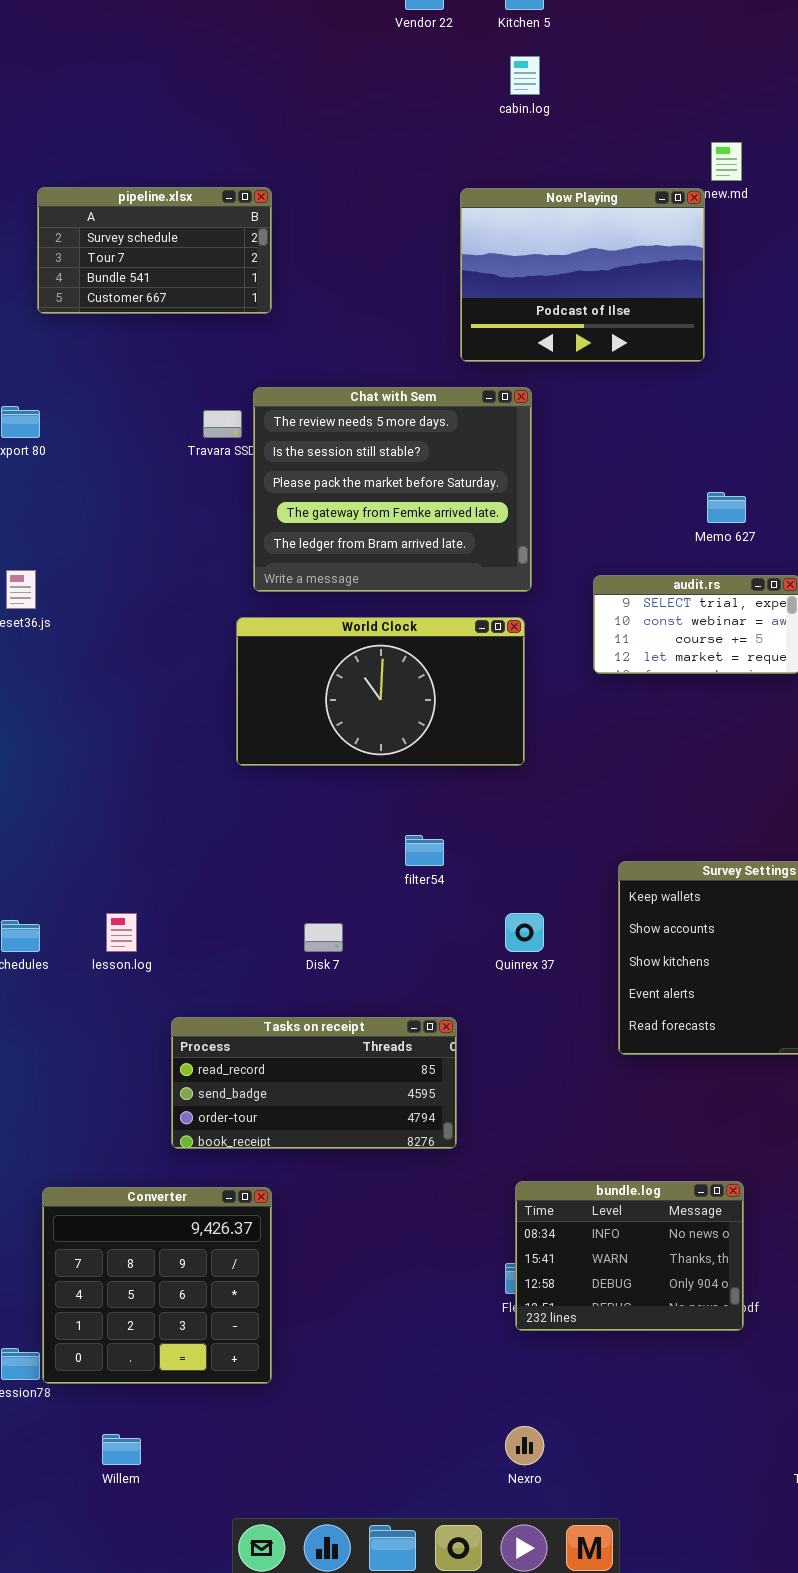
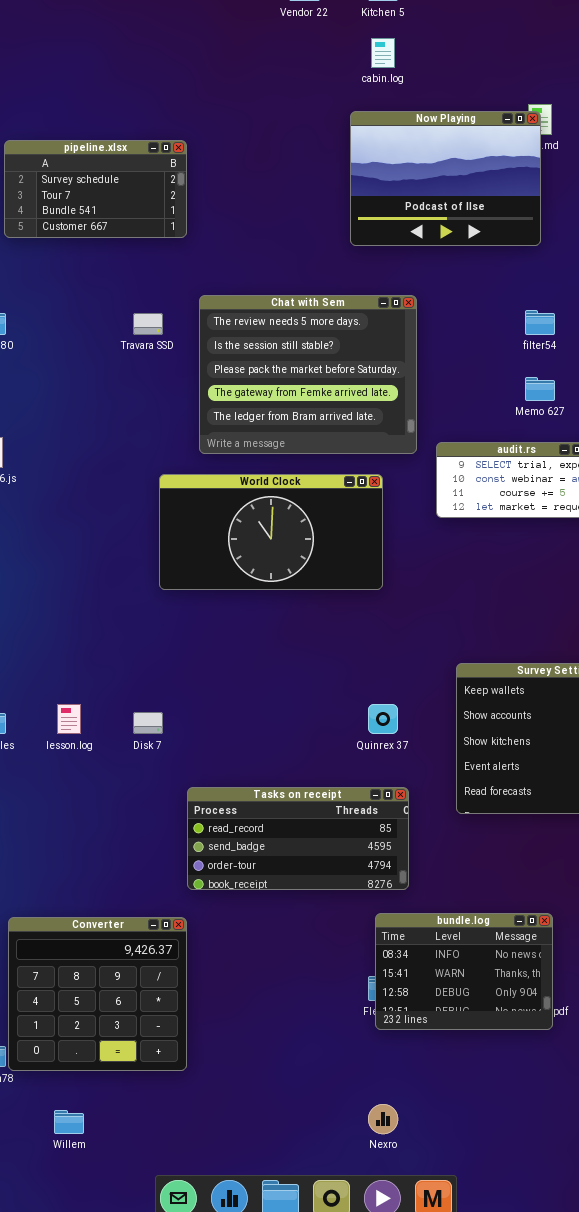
Now Playing: [460,188,705,362] -> [350,111,541,246], moved
Chat with Sem: [253,387,532,592] -> [199,295,417,454], moved
filter54: [405,835,444,866] -> [525,310,555,335], moved
Disk 7: [304,923,343,952] -> [133,712,163,734], moved
Tasks on receipt: [171,1017,457,1149] -> [187,787,409,890], moved

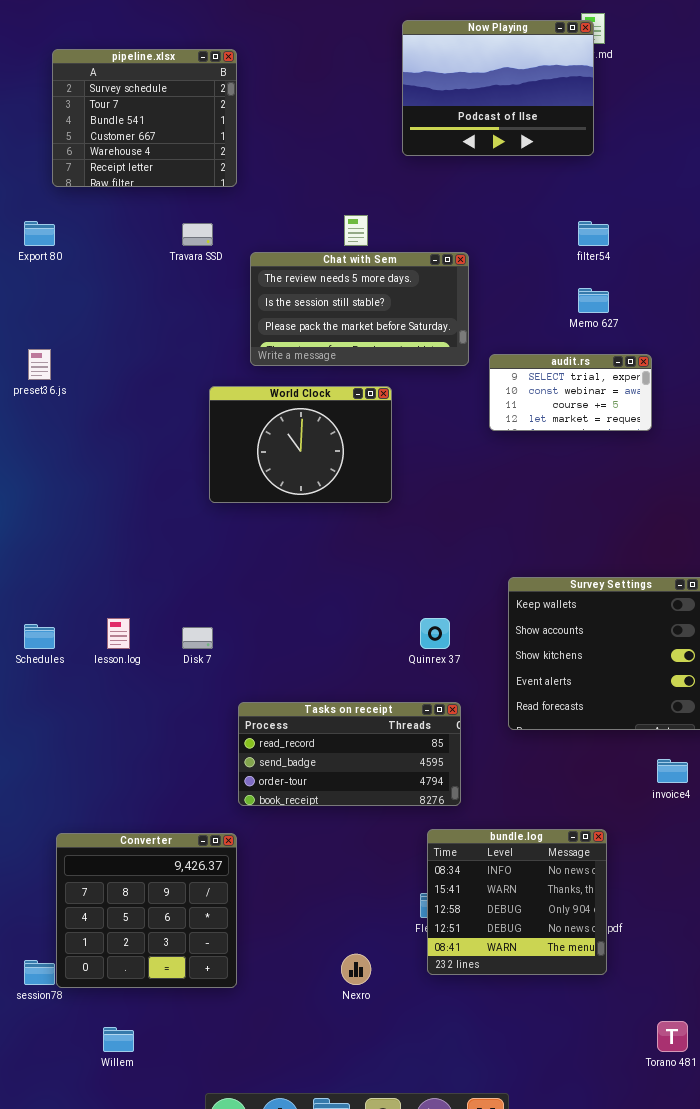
pipeline.xlsx: [4,140,187,238] -> [52,49,237,187], resized
Chat with Sem: [199,295,417,454] -> [250,252,469,366], resized
World Clock: [159,474,383,590] -> [209,386,392,503], resized
bundle.log: [375,913,553,1030] -> [427,829,607,975], resized
Nexro: [368,1104,398,1134] -> [341,954,371,985], moved

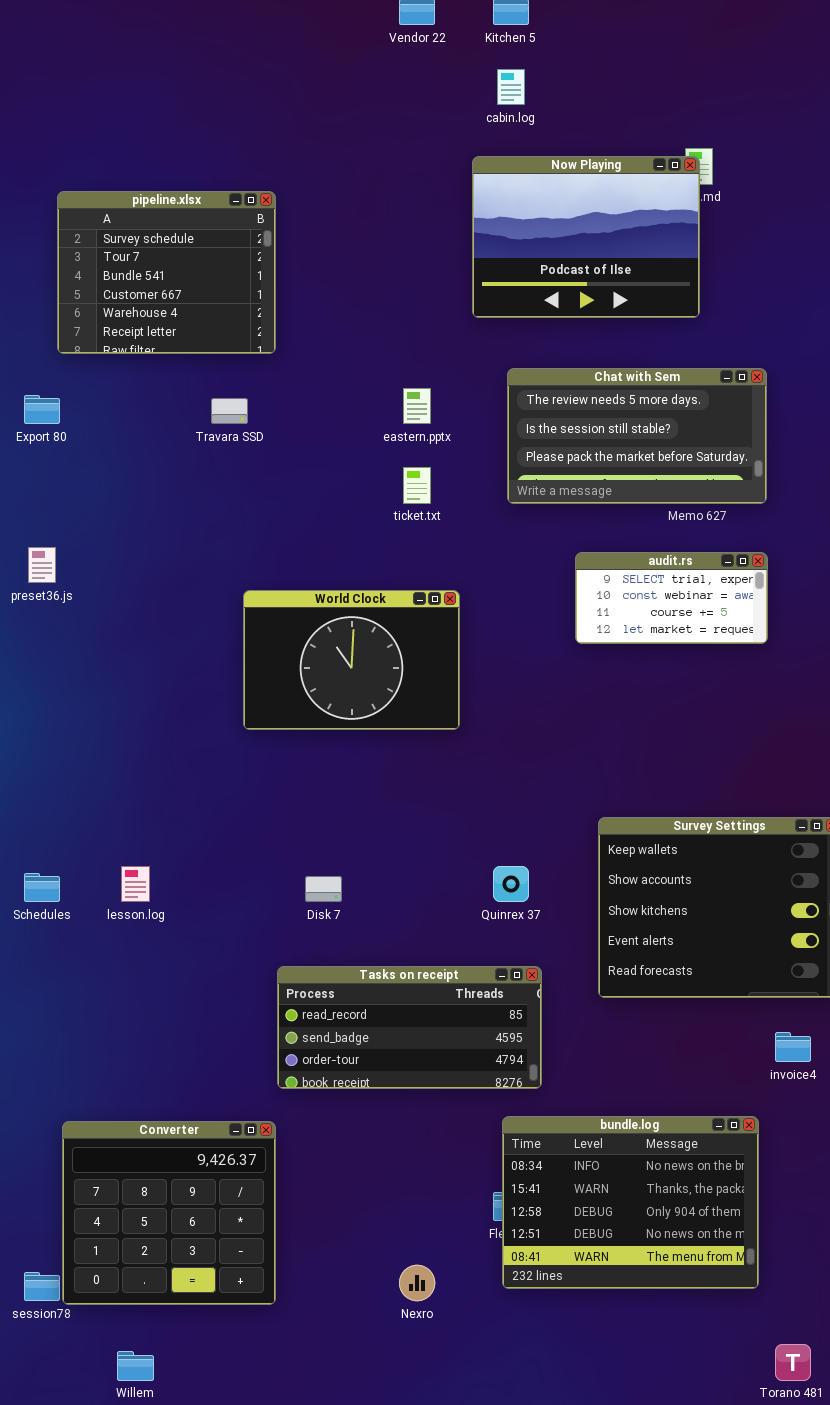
Chat with Sem: [250,252,469,366] -> [507,368,767,504], moved
Disk 7: [182,627,213,649] -> [305,876,342,902], moved
bundle.log: [427,829,607,975] -> [502,1116,759,1289], resized

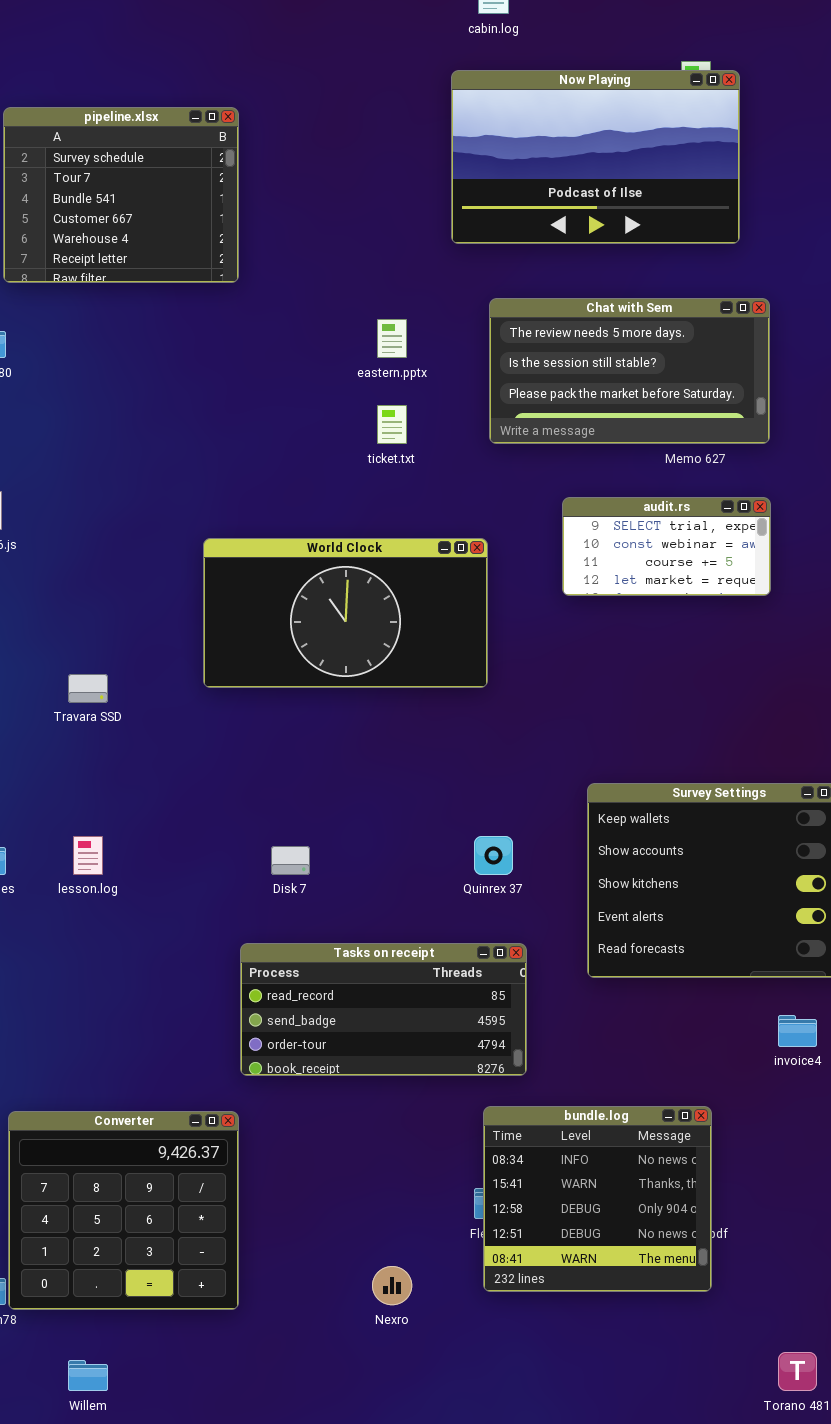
Now Playing: [472,156,700,318] -> [451,70,740,244], resized
Travara SSD: [211,398,248,424] -> [68,674,108,703], moved
World Clock: [243,590,460,730] -> [203,538,488,688], resized
bundle.log: [502,1116,759,1289] -> [483,1106,712,1292], resized

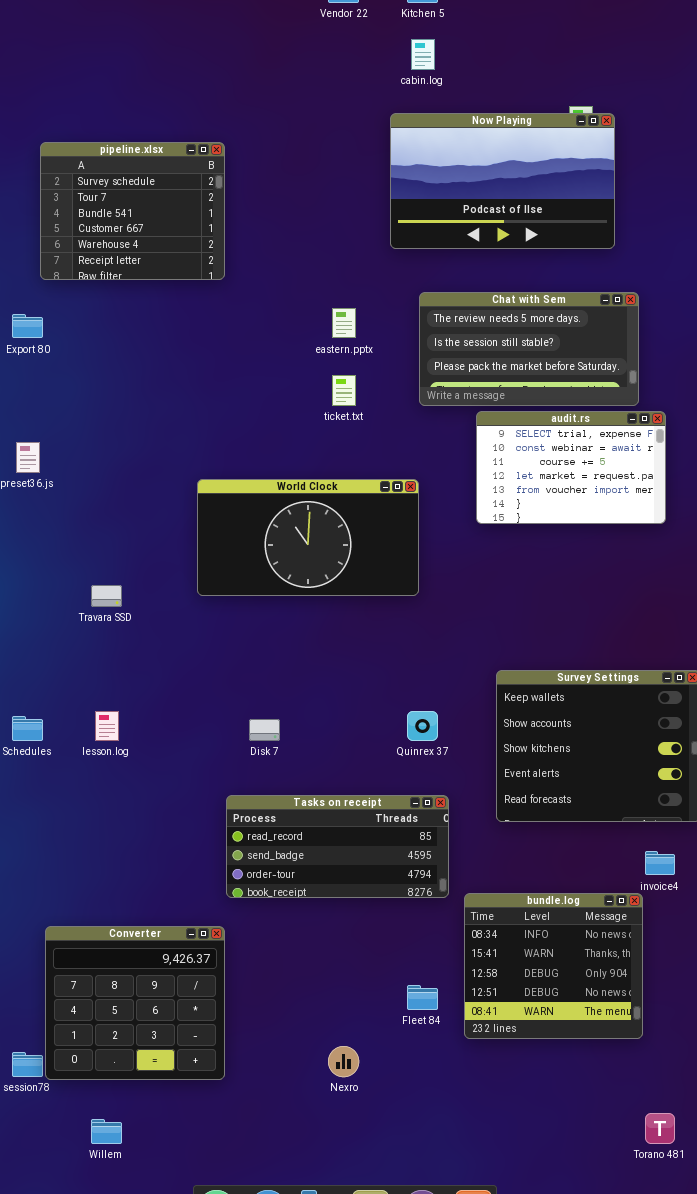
audit.rs: [562,497,771,596] -> [476,411,666,524], resized
bundle.log: [483,1106,712,1292] -> [464,893,643,1039], moved

